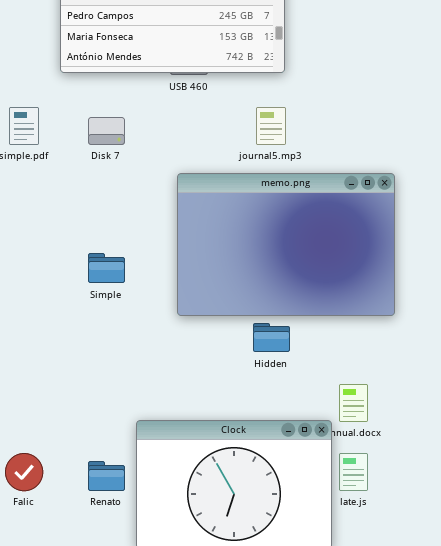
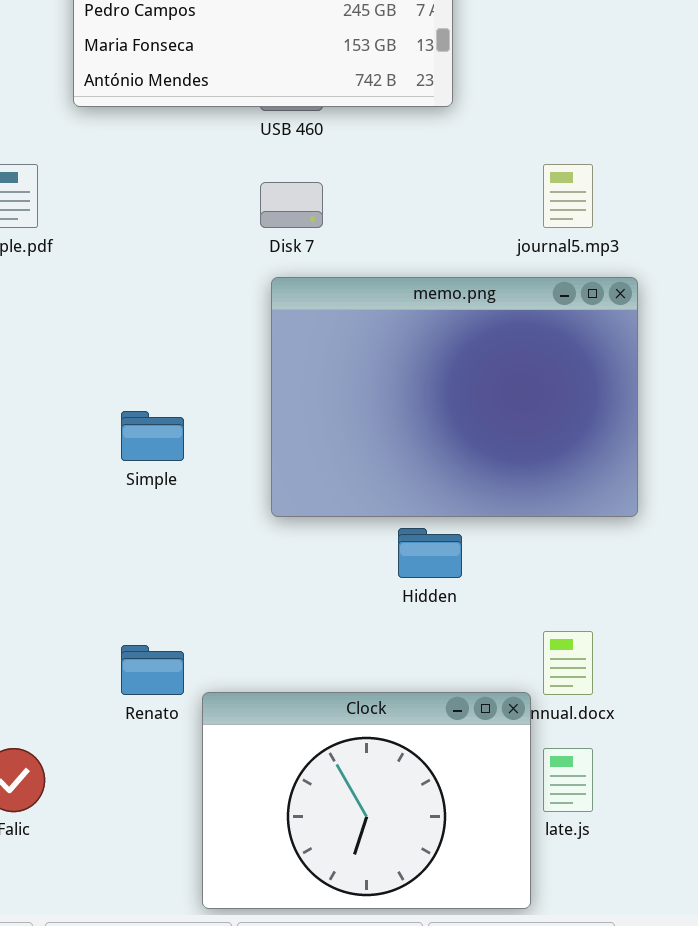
journal5.mp3: [256,107,286,145] -> [543,164,593,228], moved
Disk 7: [88,117,125,145] -> [260,182,323,228], moved
Renato: [88,461,125,491] -> [121,645,184,695], moved

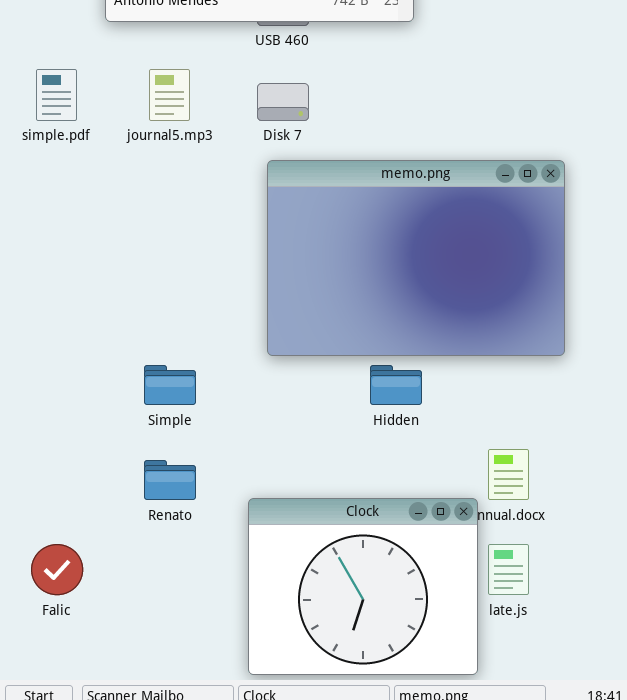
journal5.mp3: [543,164,593,228] -> [149,69,190,121], moved
Simple: [121,411,184,461] -> [144,365,196,405], moved
Clock: [202,692,531,909] -> [248,498,478,675], resized

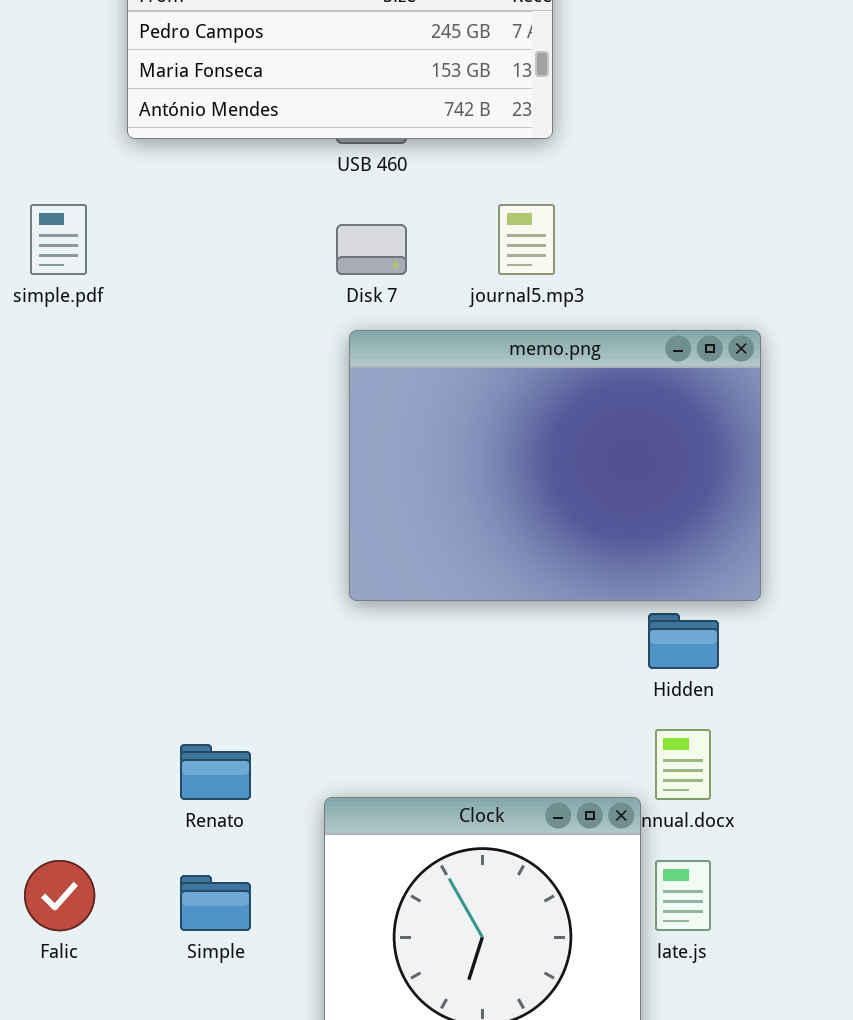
journal5.mp3: [149,69,190,121] -> [498,204,555,275], moved
Simple: [144,365,196,405] -> [180,875,251,931], moved
Hidden: [370,365,422,405] -> [648,613,719,669], moved

